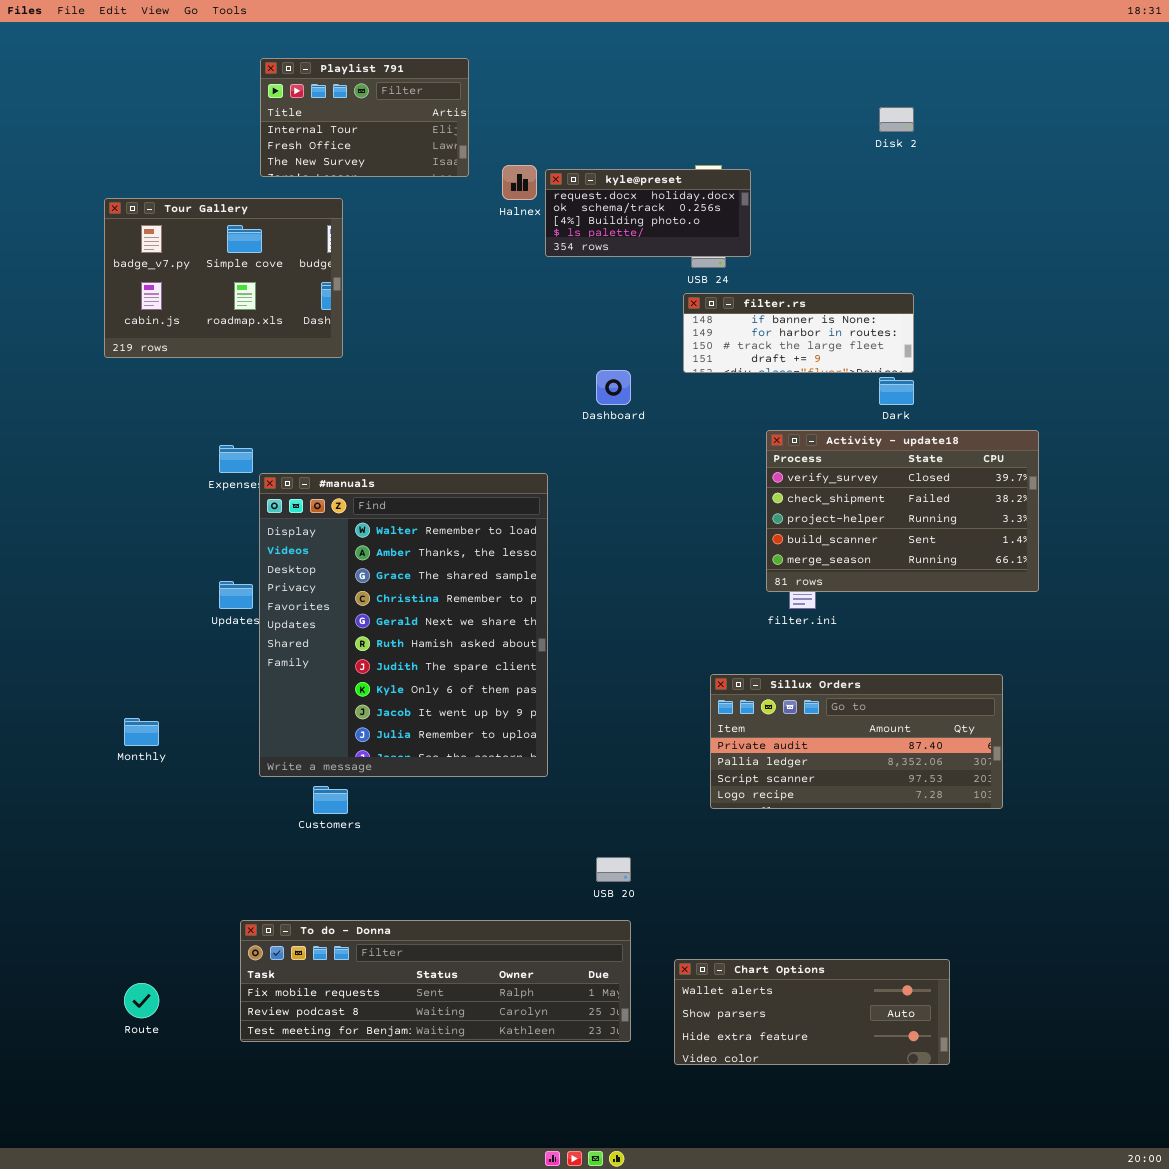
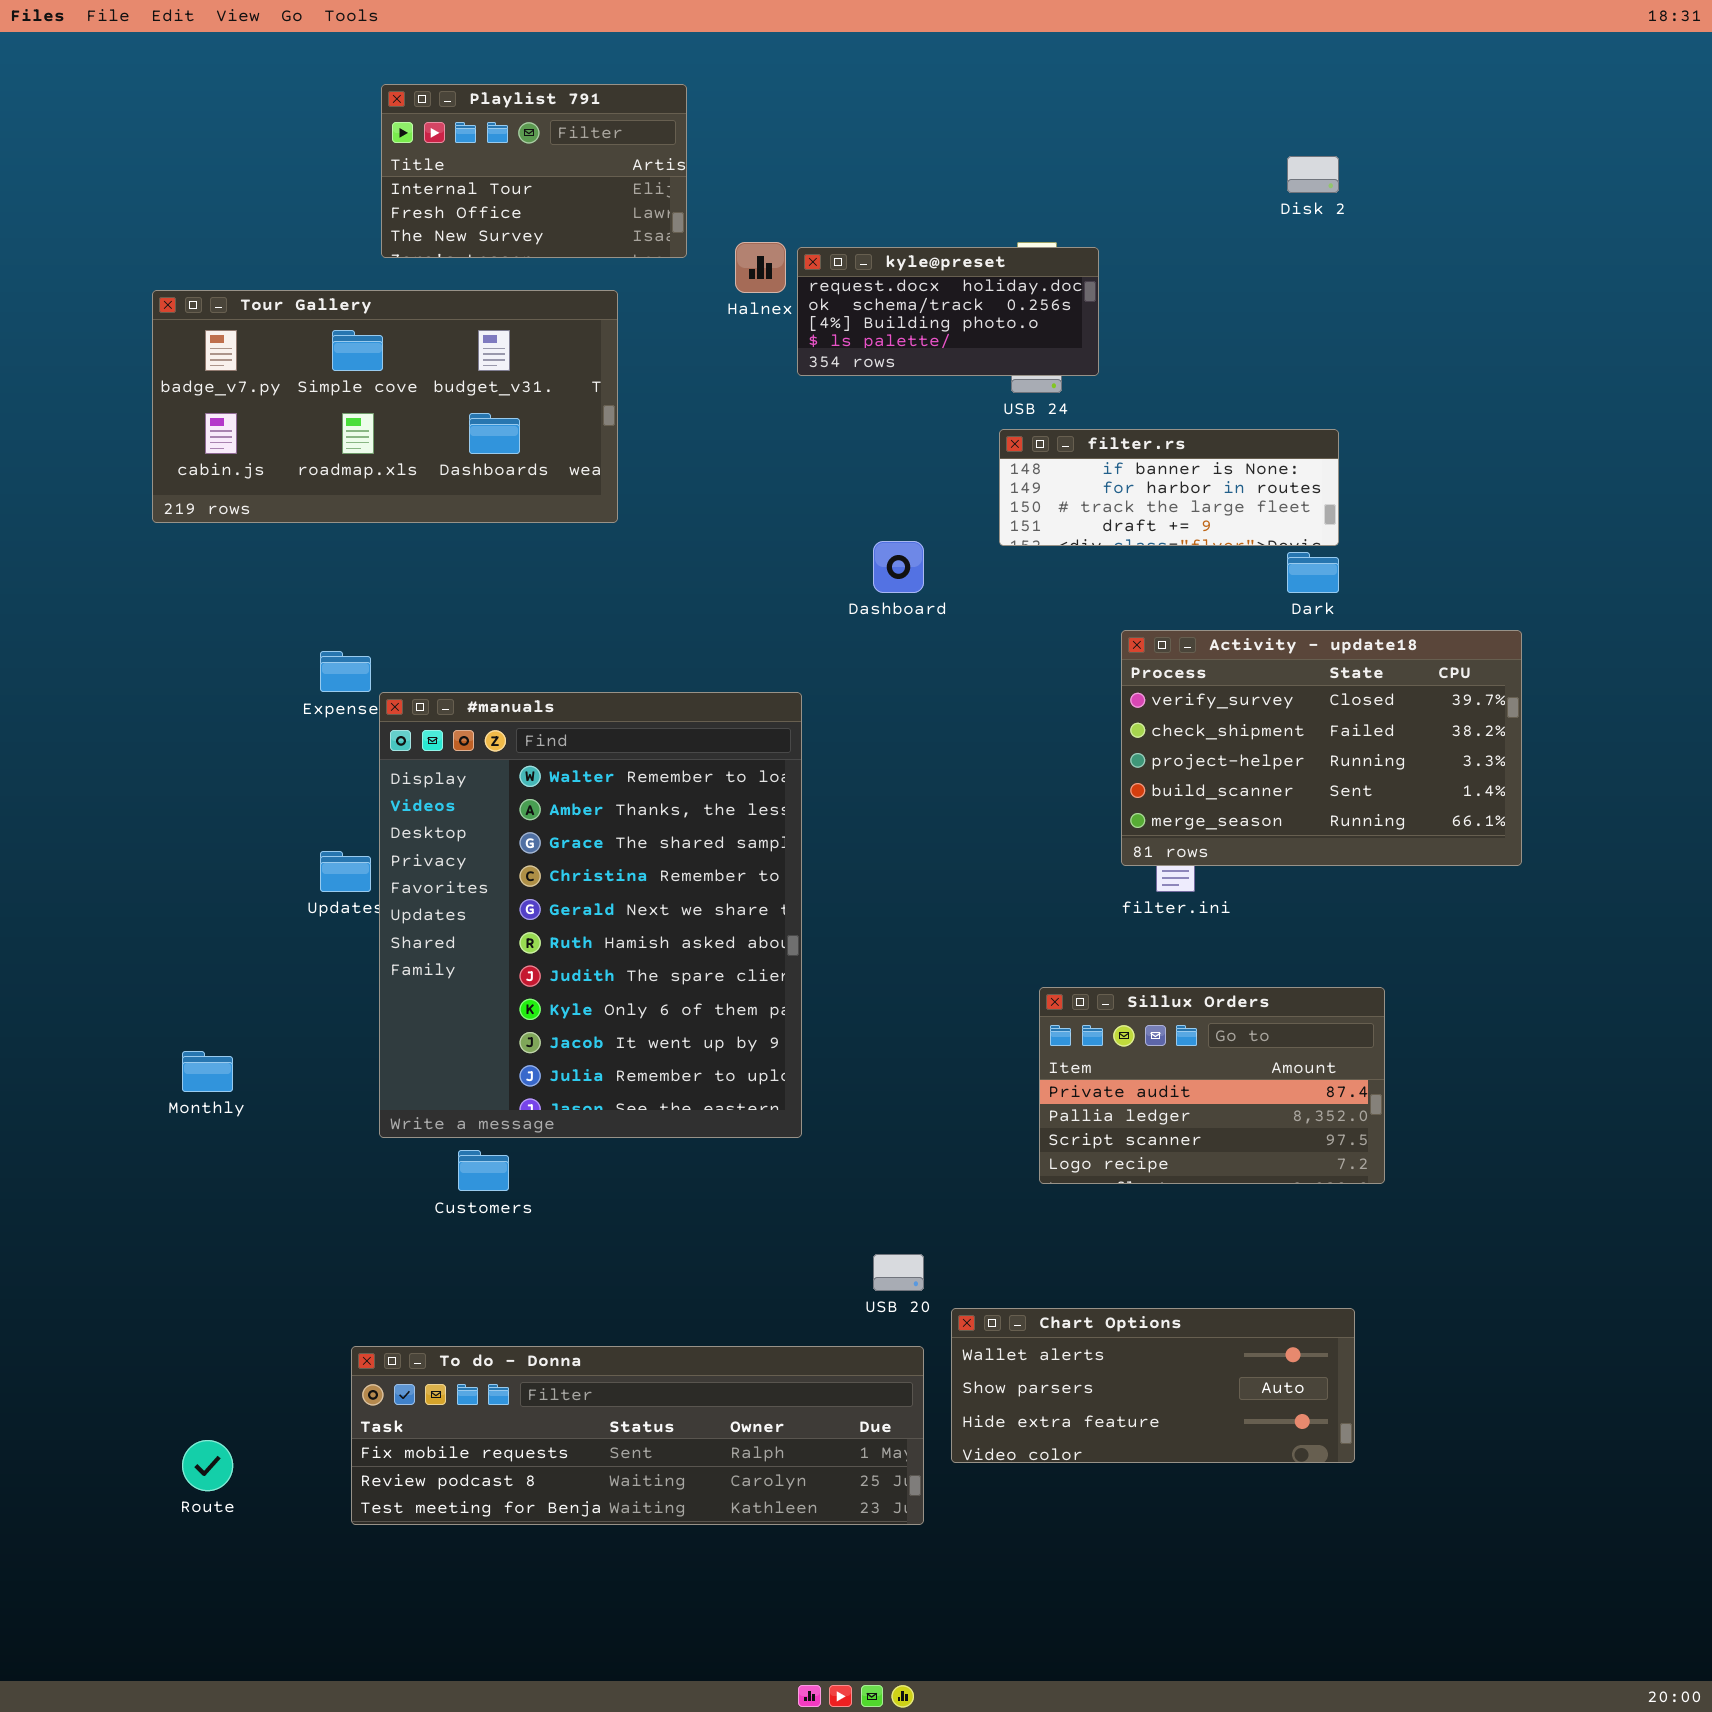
Tour Gallery: [104,198,343,358] -> [152,290,618,523], resized
Sillux Orders: [710,674,1003,809] -> [1039,987,1385,1184], resized
Chart Options: [674,959,950,1065] -> [951,1308,1355,1463], moved

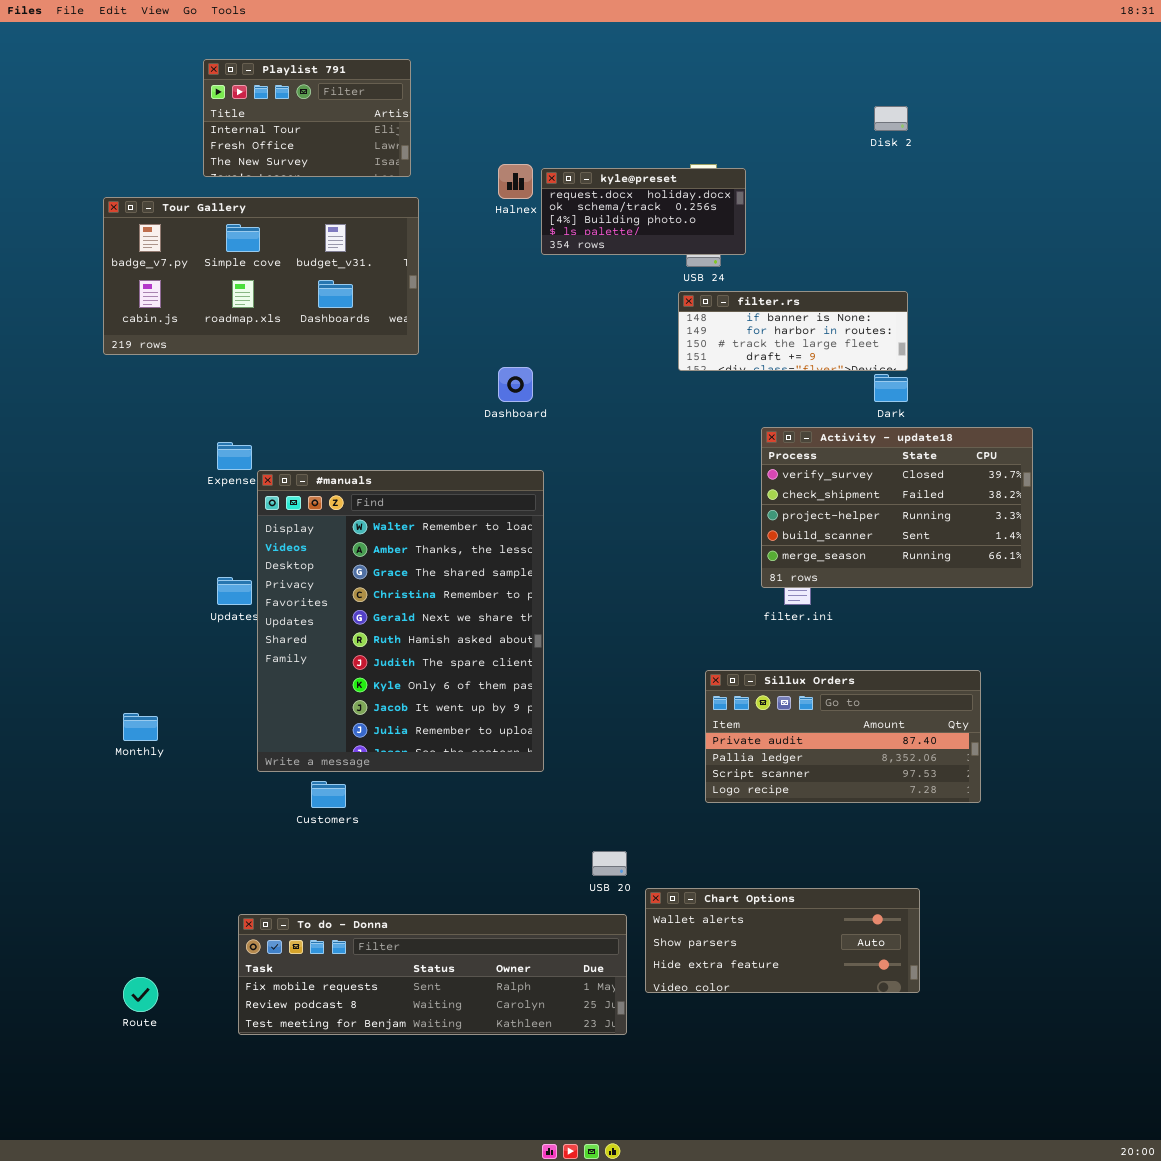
Playlist 791: [381,84,687,258] -> [203,59,411,177], moved
Dashboard: [873,541,924,593] -> [498,367,533,402], moved
Sillux Orders: [1039,987,1385,1184] -> [705,670,981,803], resized

